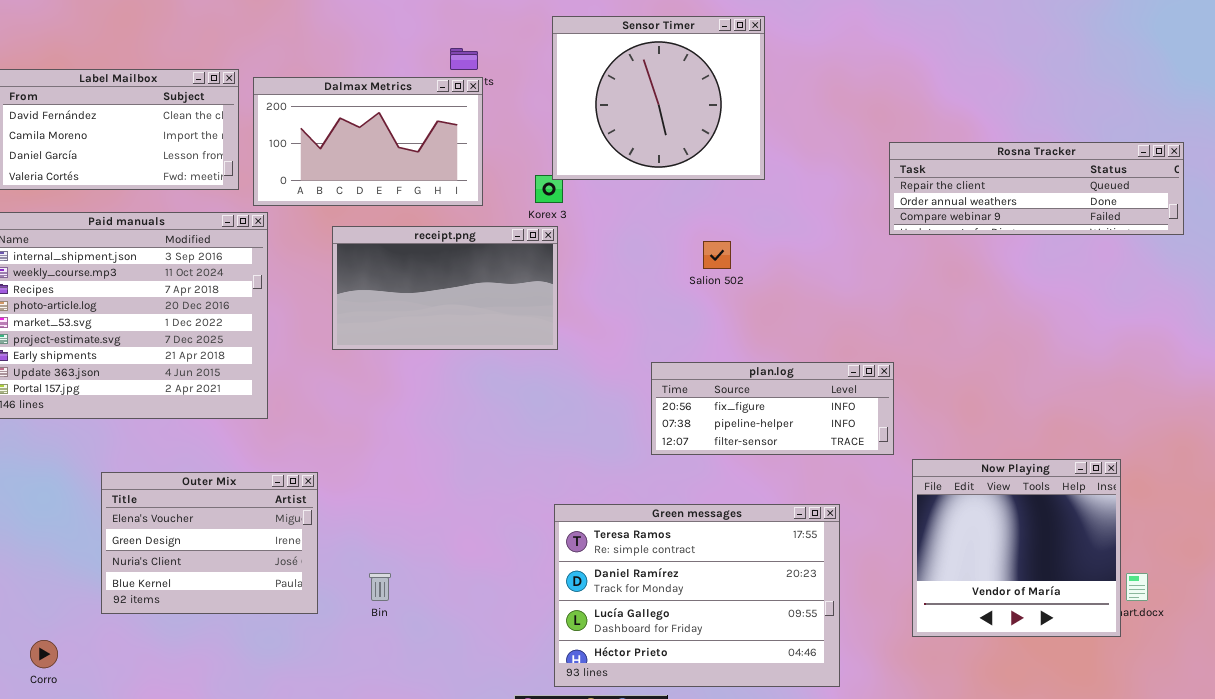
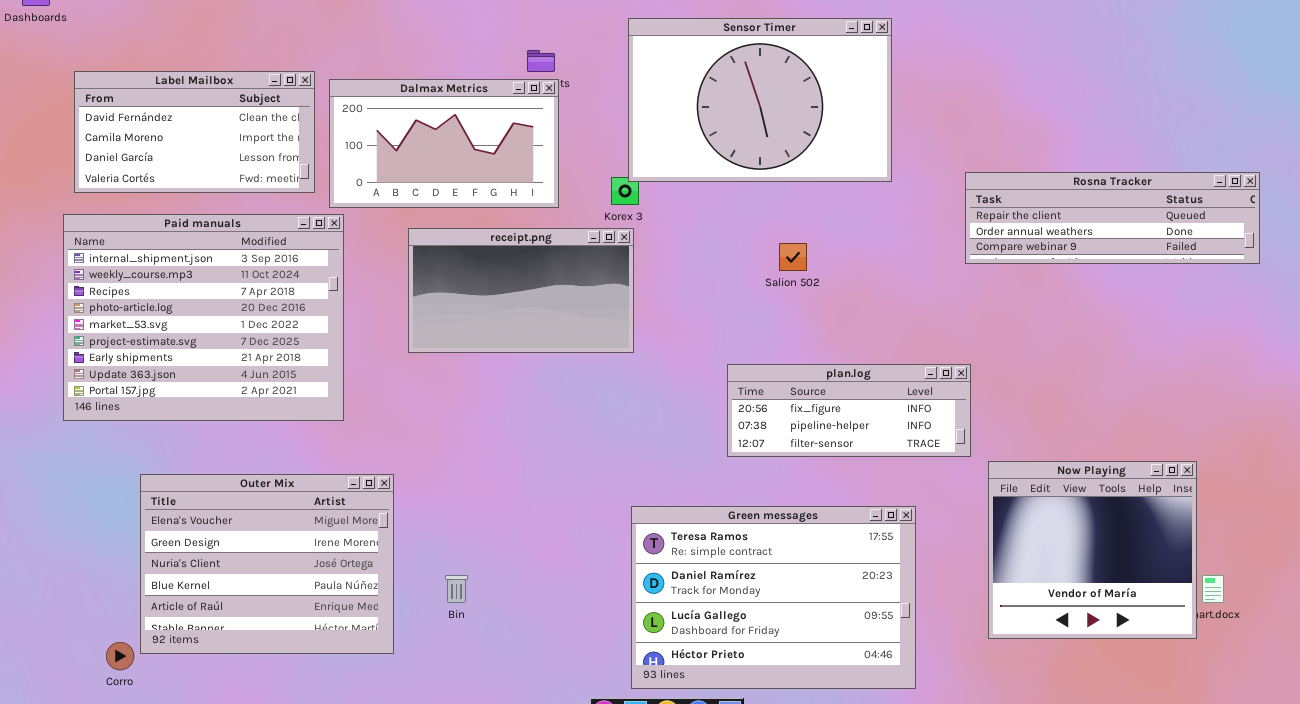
Sensor Timer: [552,16,765,180] -> [628,18,892,182], resized
Rosna Tracker: [889,142,1184,235] -> [965,172,1260,264], moved
Outer Mix: [101,472,318,614] -> [140,474,394,654], resized

